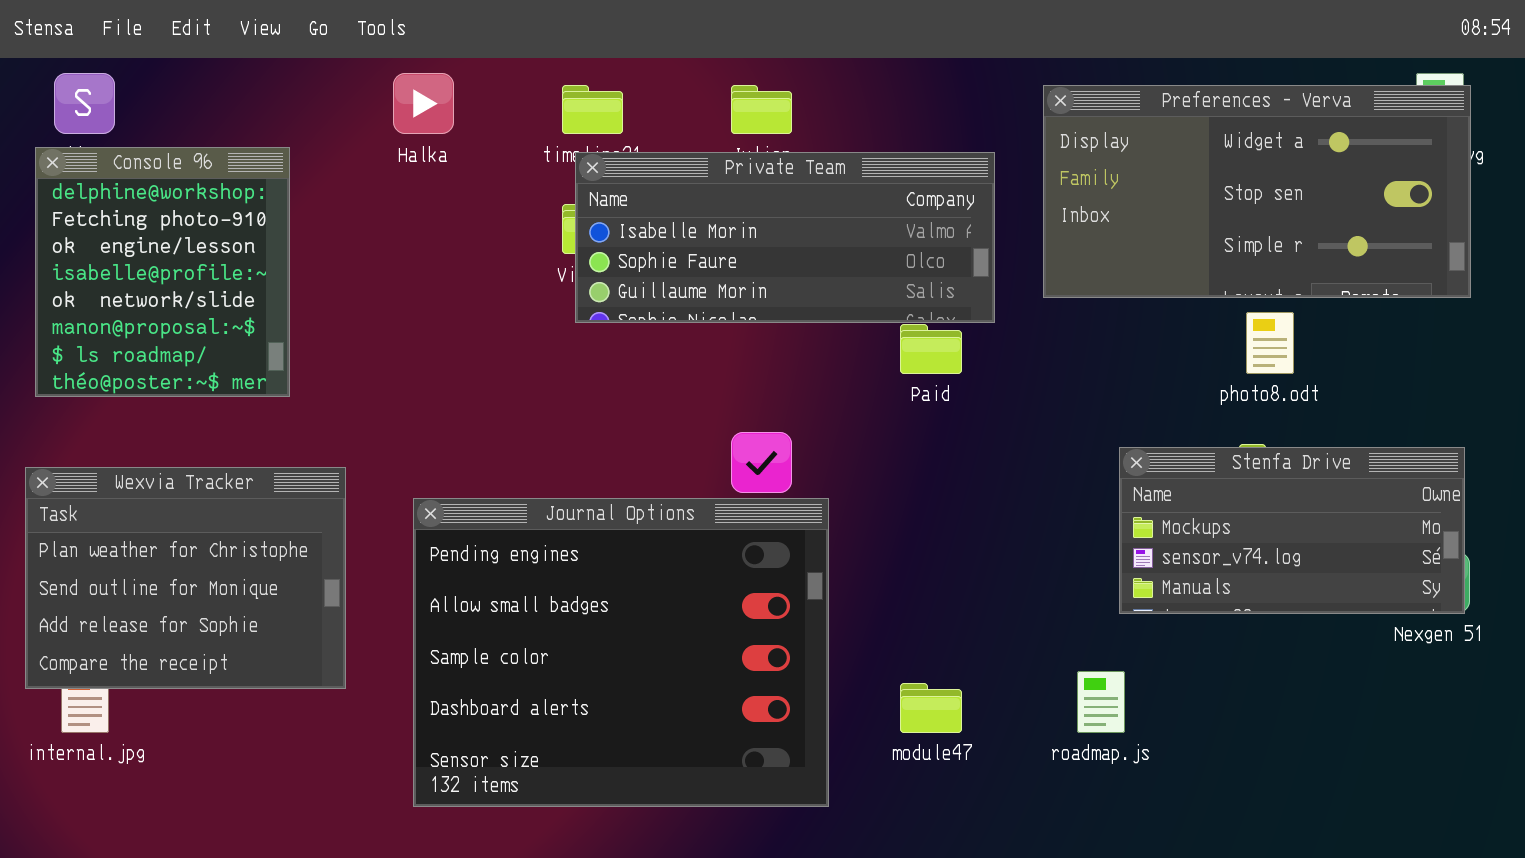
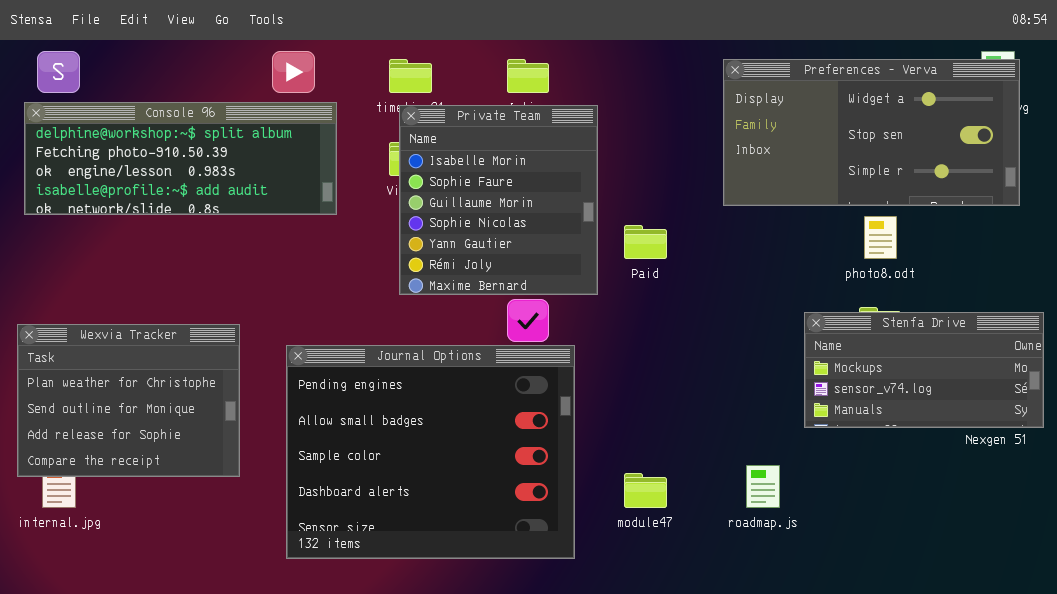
Console 96: [35,147,290,397] -> [24,102,337,215], resized
Private Team: [575,152,995,323] -> [399,105,598,295], resized
Stenfa Drive: [1119,447,1465,614] -> [804,312,1044,428], moved

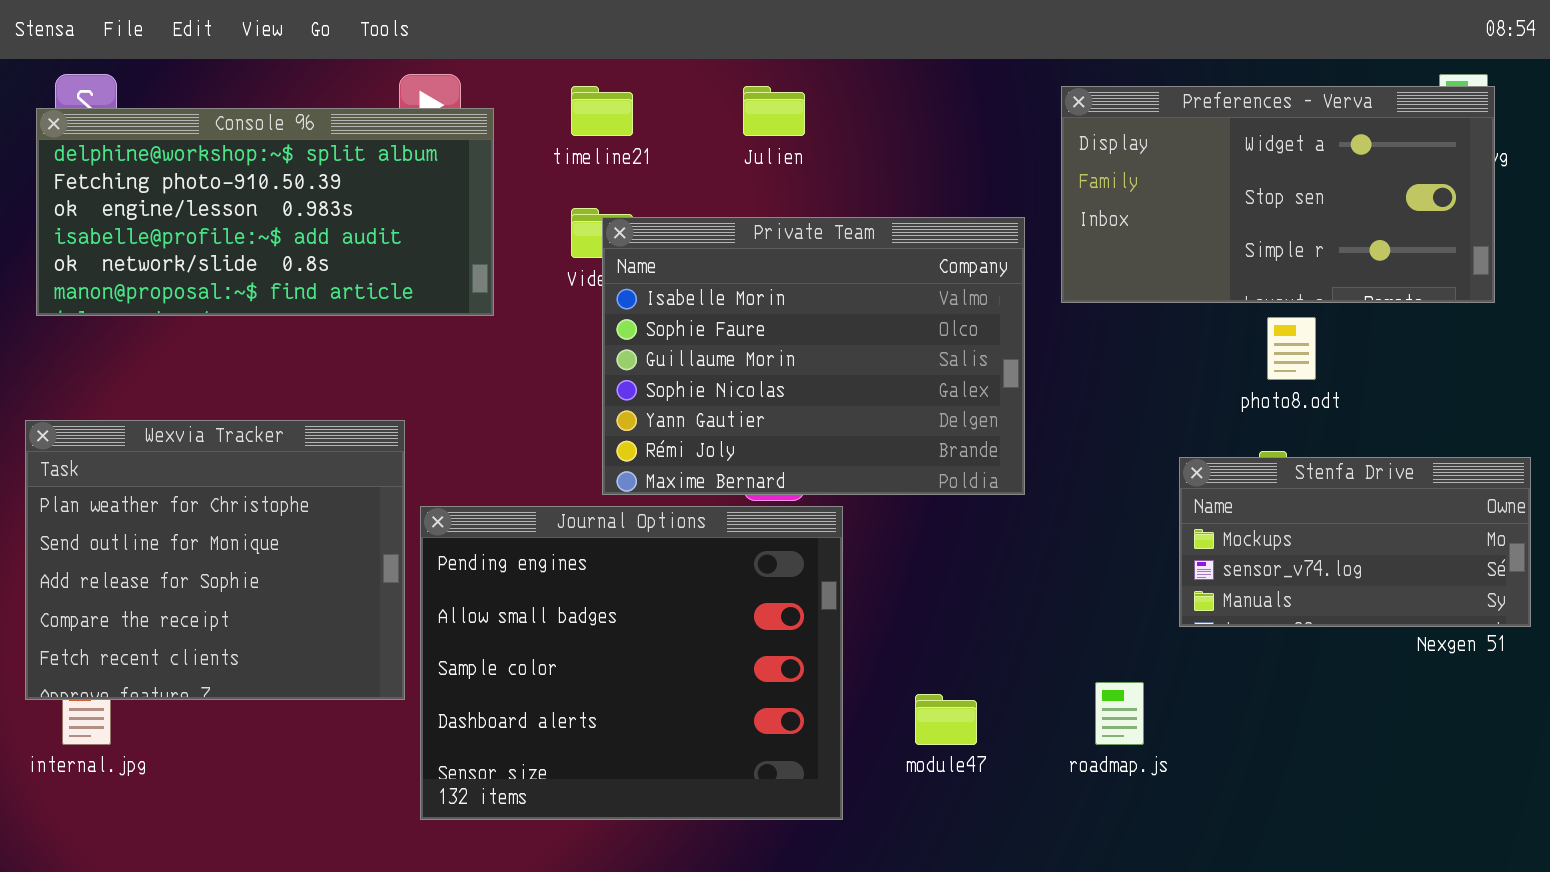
Console 96: [24,102,337,215] -> [36,108,494,316], resized
Private Team: [399,105,598,295] -> [602,217,1025,495], moved, resized
Wexvia Tracker: [17,324,240,477] -> [25,420,405,700], resized

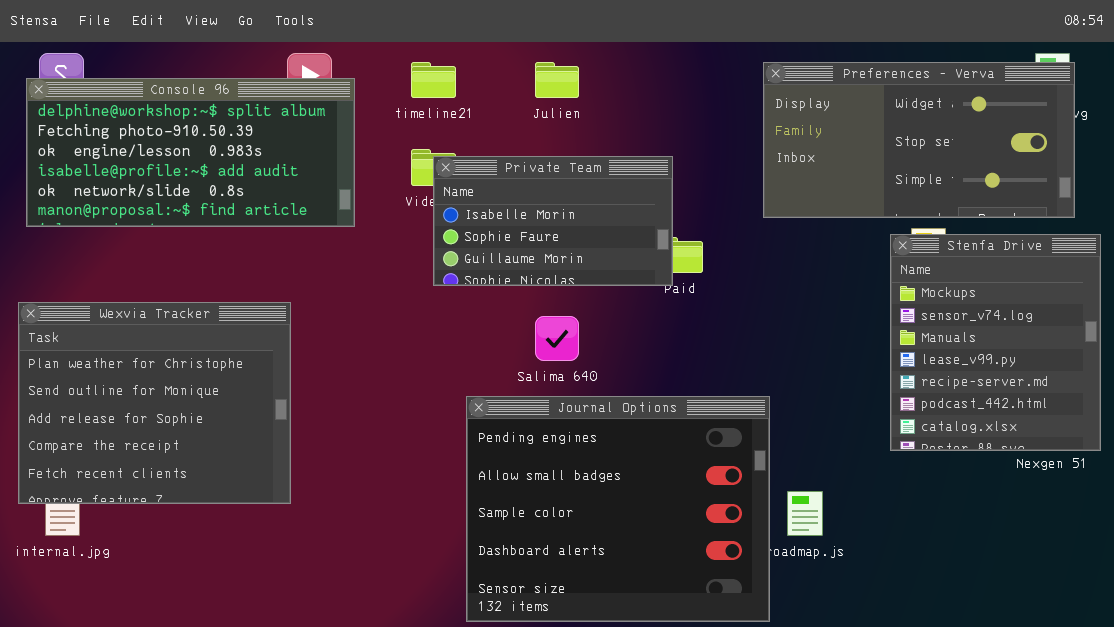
Private Team: [602,217,1025,495] -> [433,156,673,286], resized
Stenfa Drive: [1179,457,1531,627] -> [890,234,1101,451], resized
Journal Options: [420,506,843,820] -> [466,396,770,622], moved

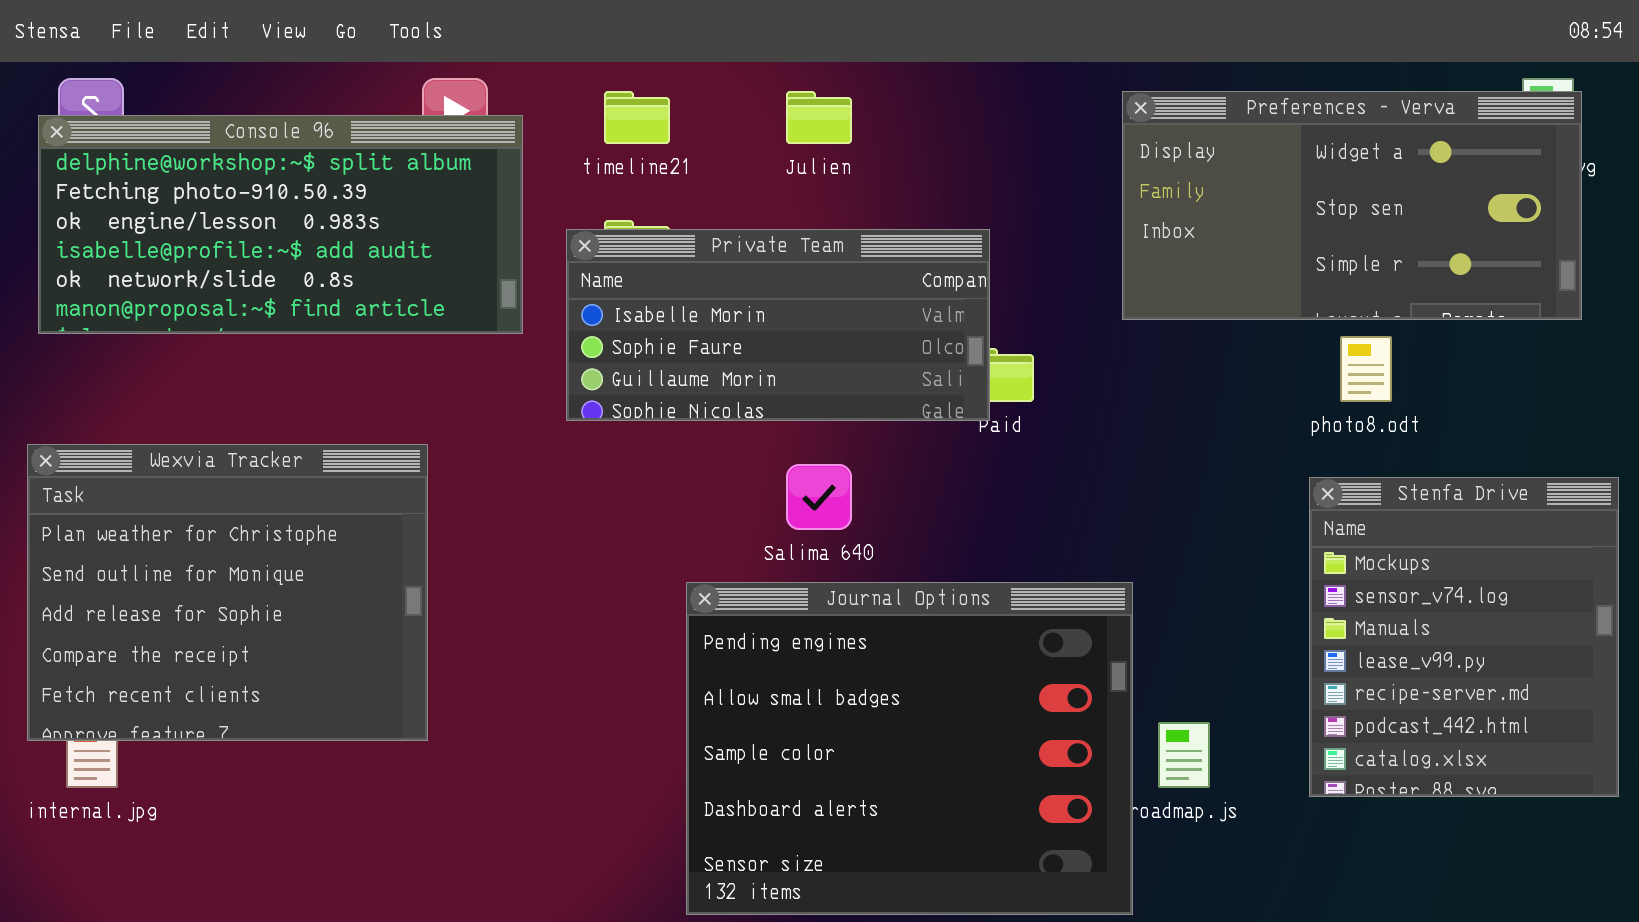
Private Team: [433,156,673,286] -> [566,229,990,421], resized
Stenfa Drive: [890,234,1101,451] -> [1309,477,1619,797], moved

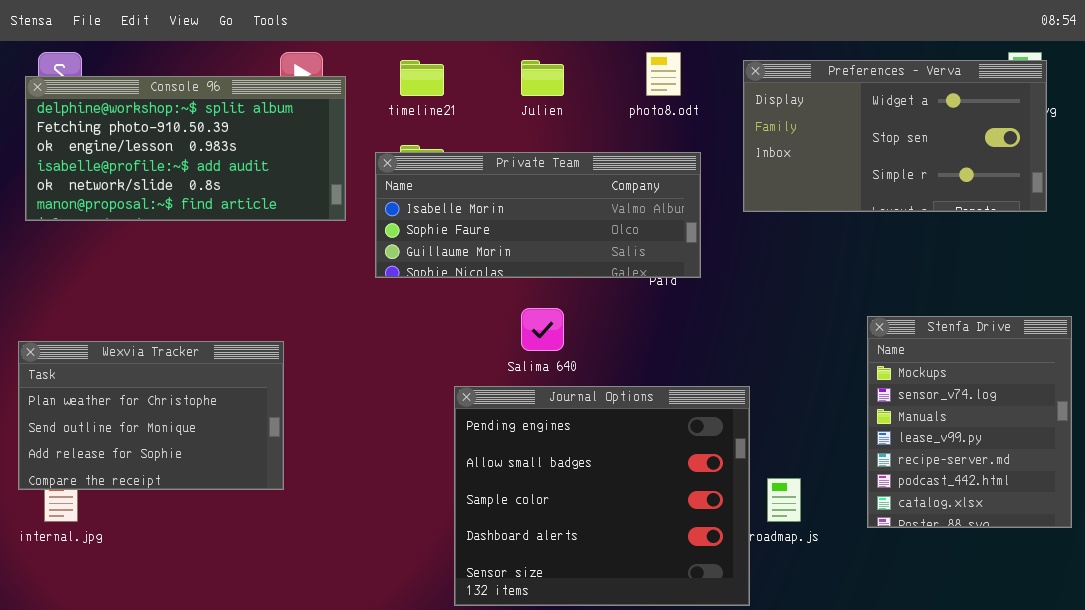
Private Team: [566,229,990,421] -> [375,152,701,278], resized
photo8.odt: [1340,336,1392,402] -> [646,52,681,96], moved
Wexvia Tracker: [27,444,428,741] -> [18,341,284,490], resized

